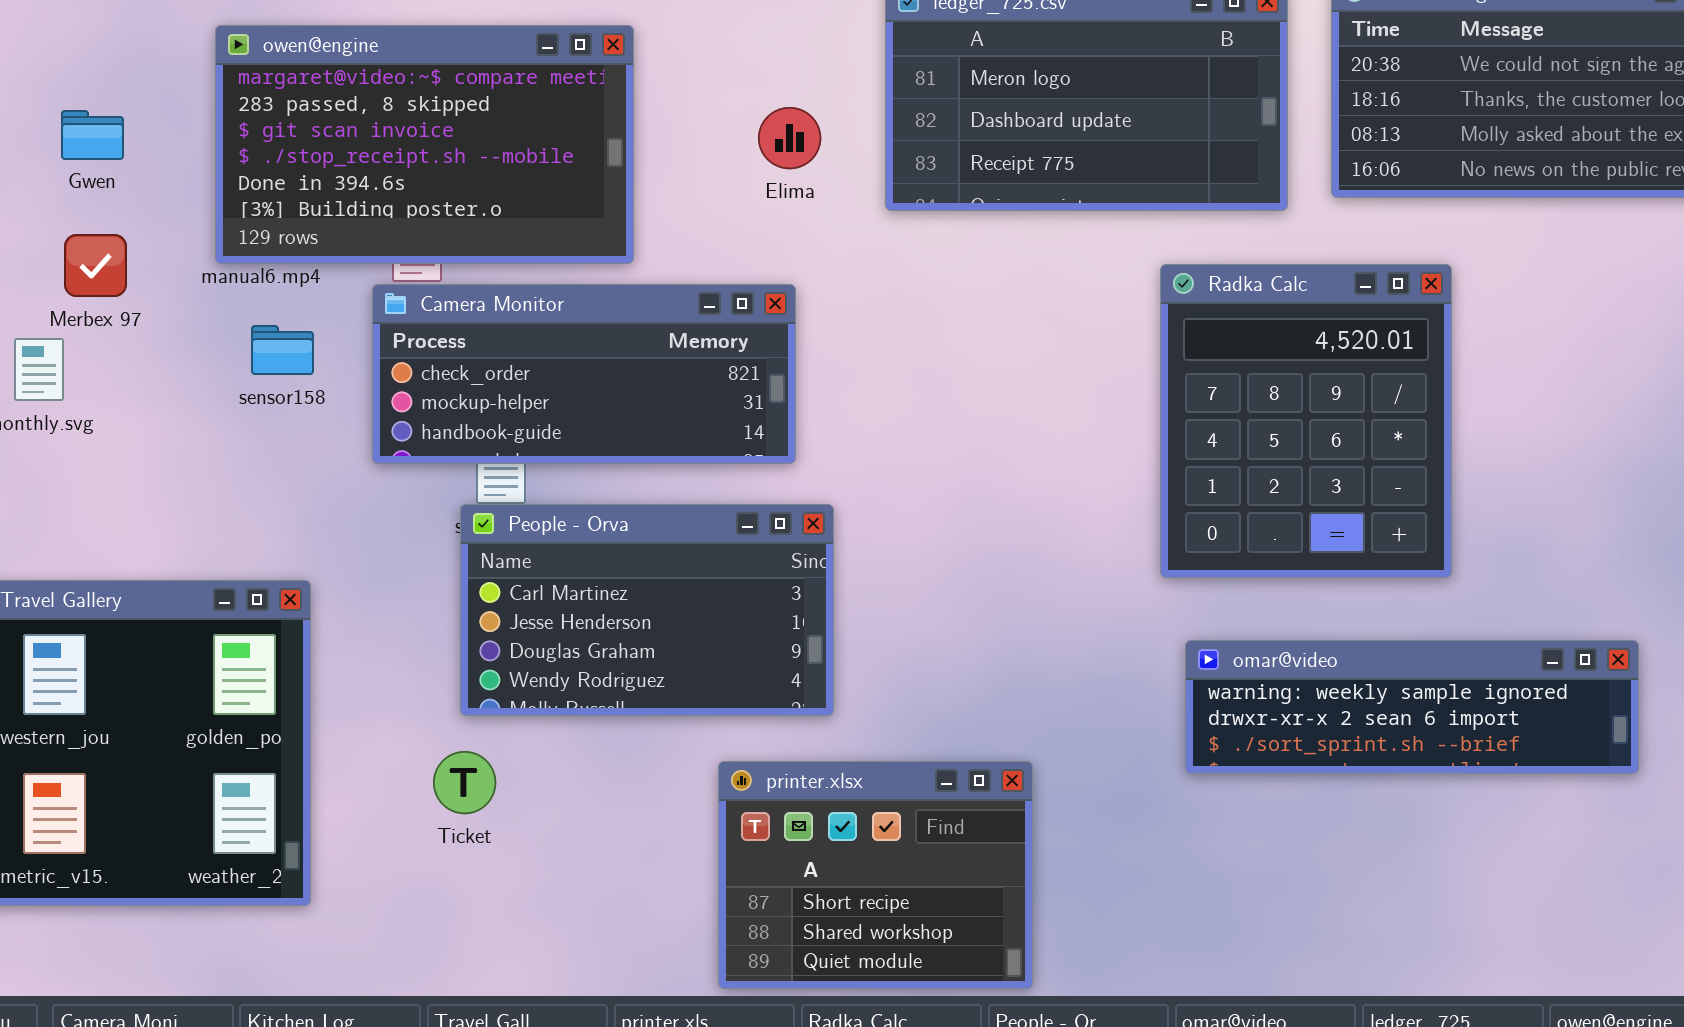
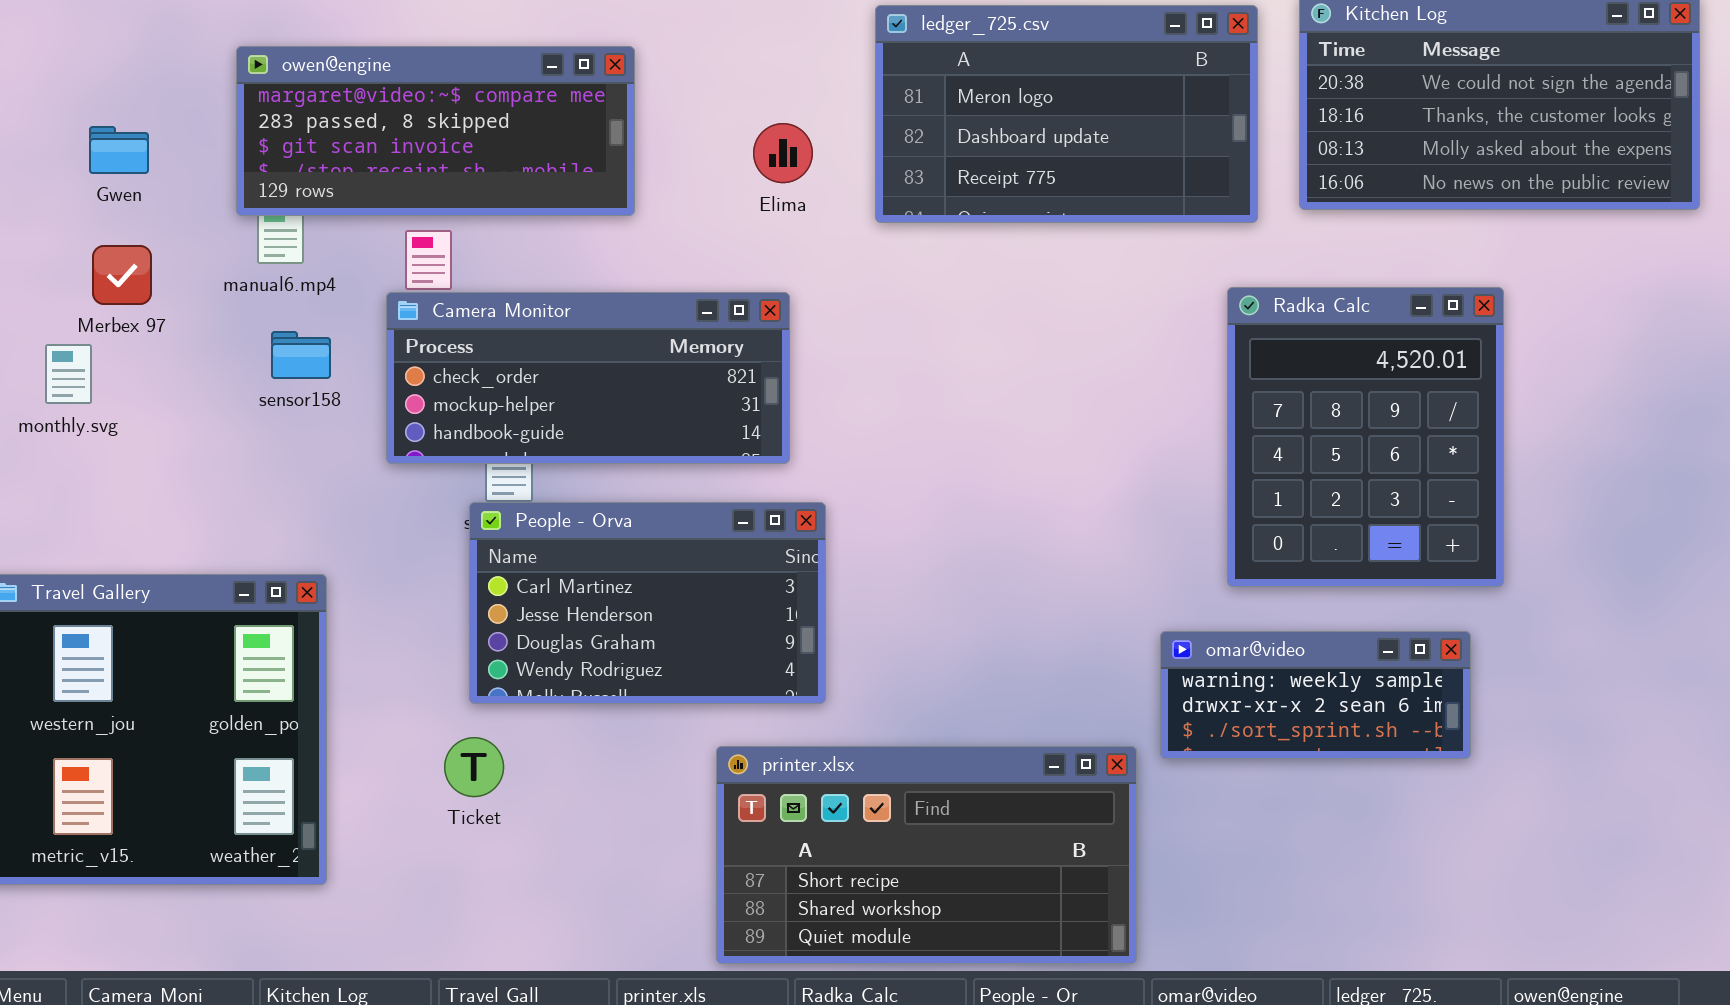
owen@engine: [215,25,634,264] -> [236,46,635,216], resized
Radka Calc: [1160,264,1452,578] -> [1227,287,1504,587], moved
omar@video: [1185,640,1639,774] -> [1160,631,1471,759], resized
printer.xlsx: [718,761,1033,989] -> [716,746,1137,964], resized

